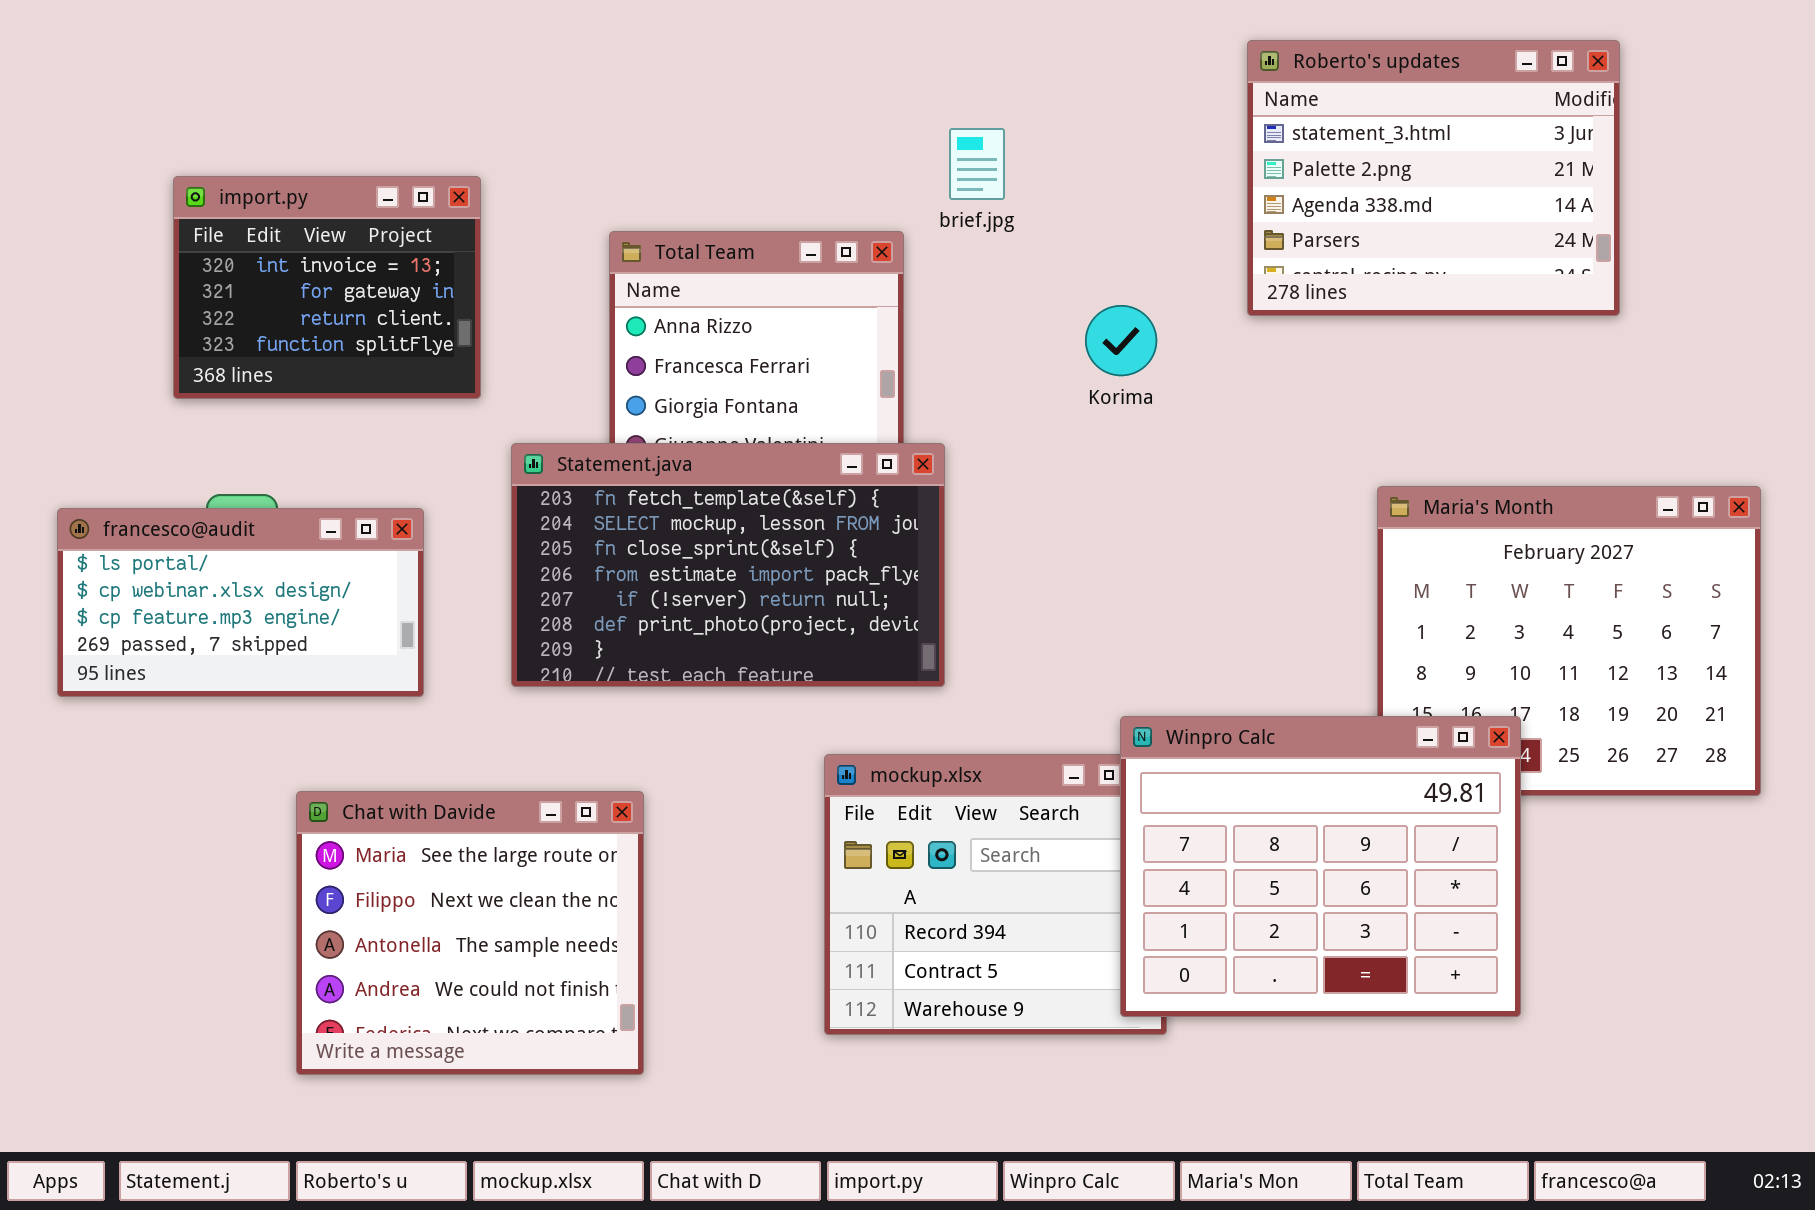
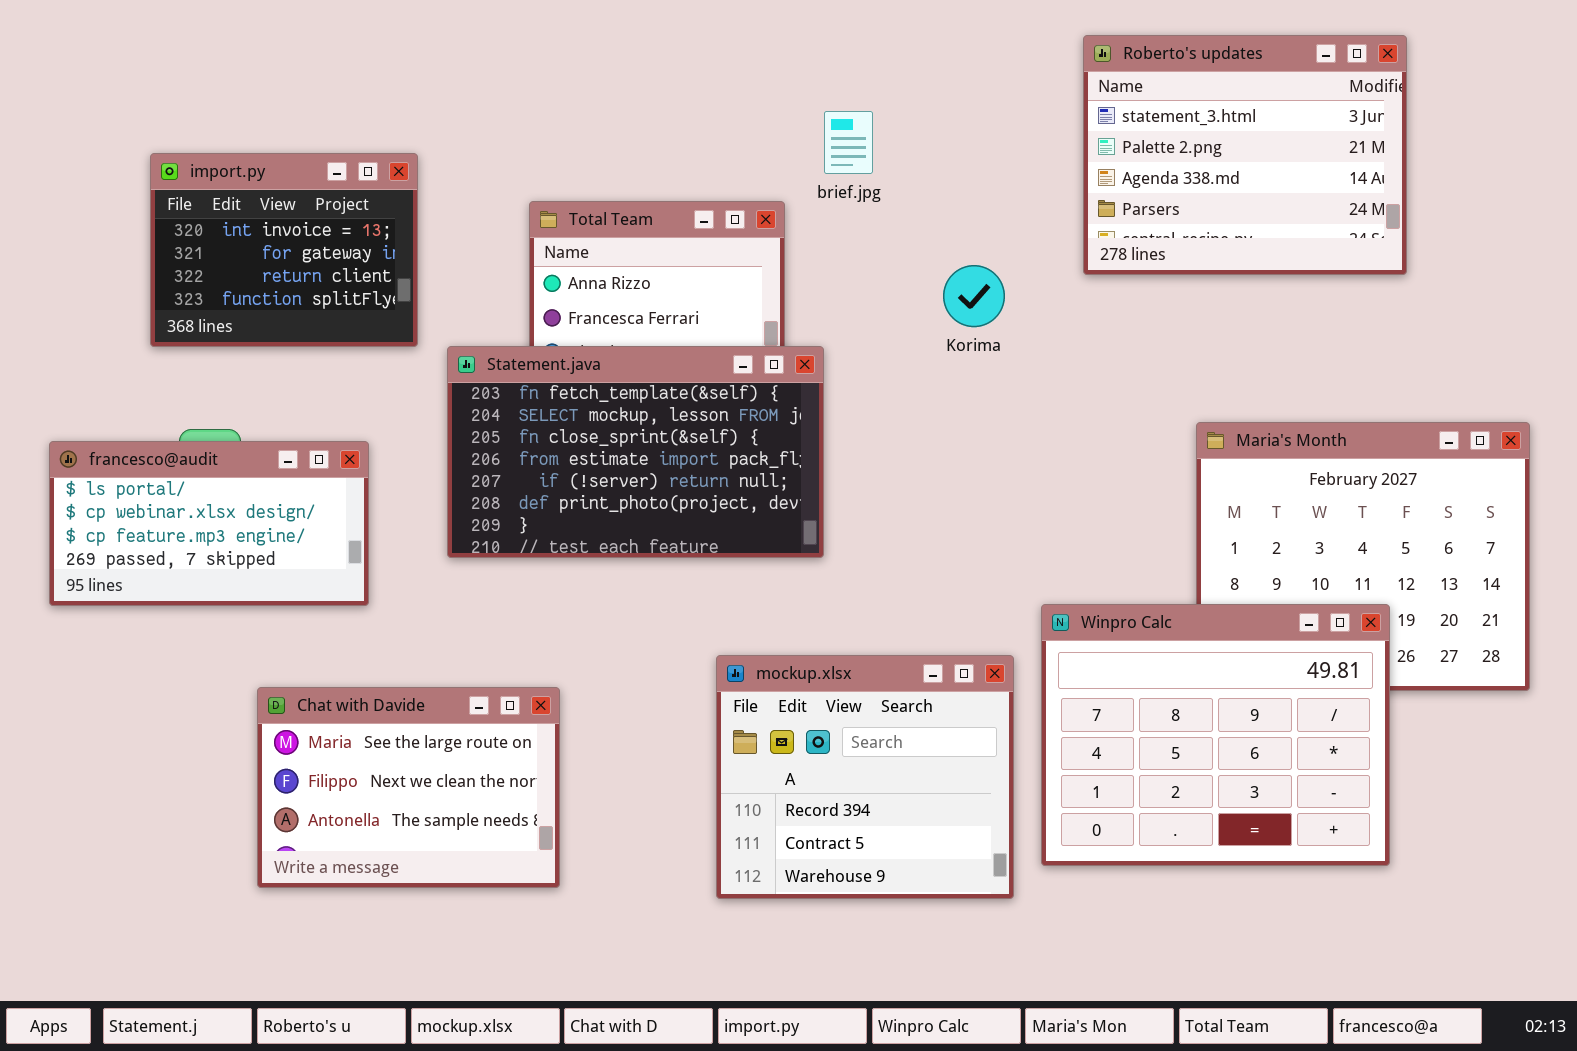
Statement.java: [511,443,945,687] -> [447,346,824,558], moved
Winpro Calc: [1120,716,1521,1017] -> [1041,604,1390,866], moved
Chat with Davide: [296,791,644,1075] -> [257,687,560,888], resized

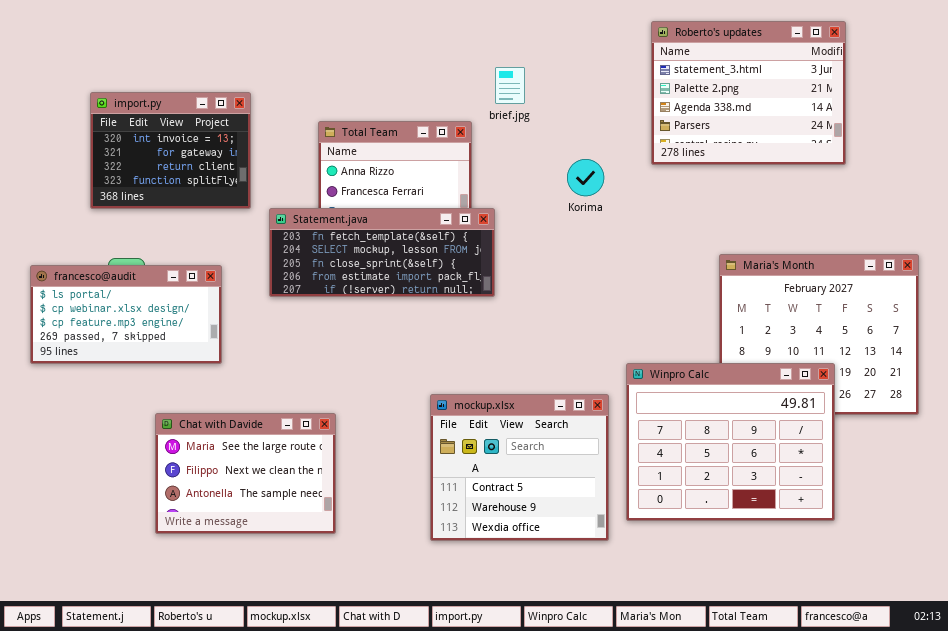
Statement.java: [447,346,824,558] -> [269,208,495,297], resized
mockup.xlsx: [716,655,1014,899] -> [430,394,609,541], scrolled down 1 row

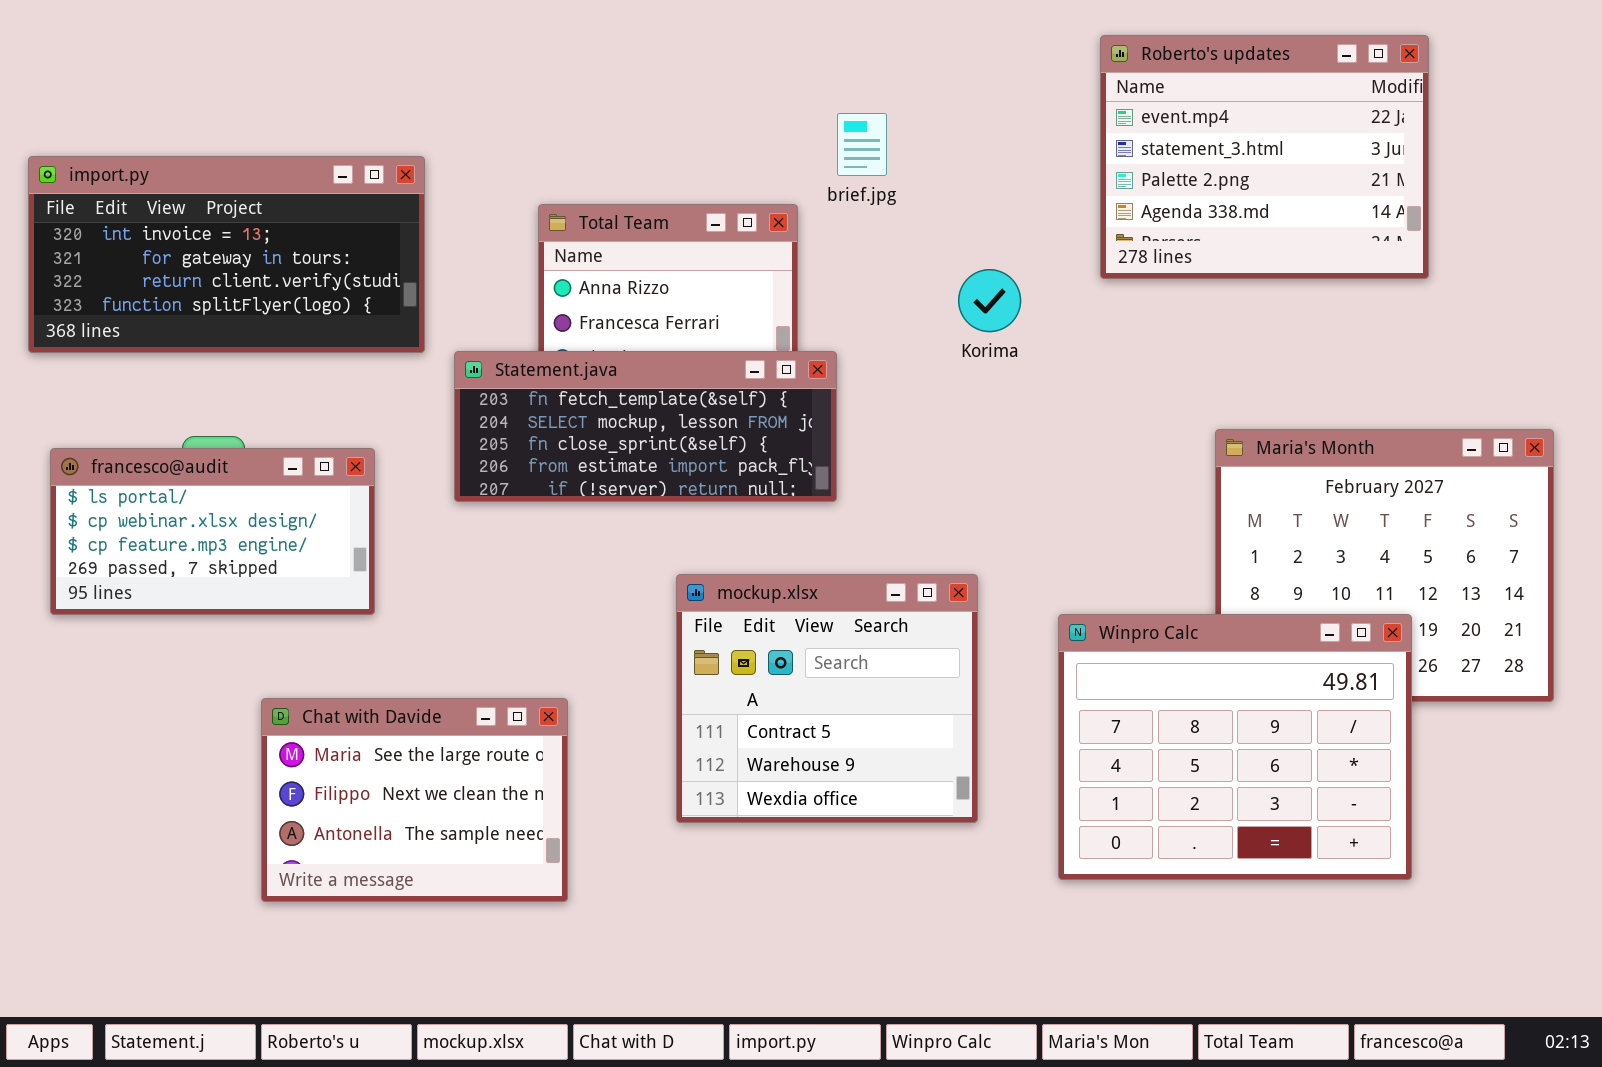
Roberto's updates: [651,21,846,165] -> [1100,35,1429,279], scrolled up 1 row
import.py: [90,92,251,209] -> [28,156,425,353], resized
mockup.xlsx: [430,394,609,541] -> [676,574,978,823], moved

